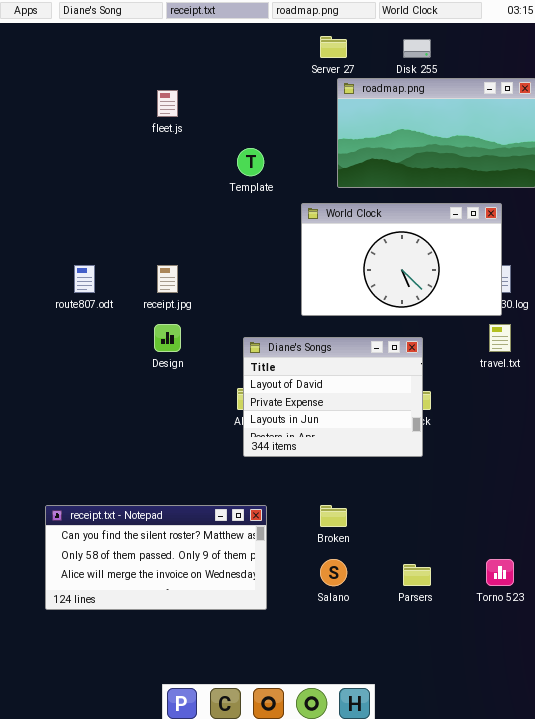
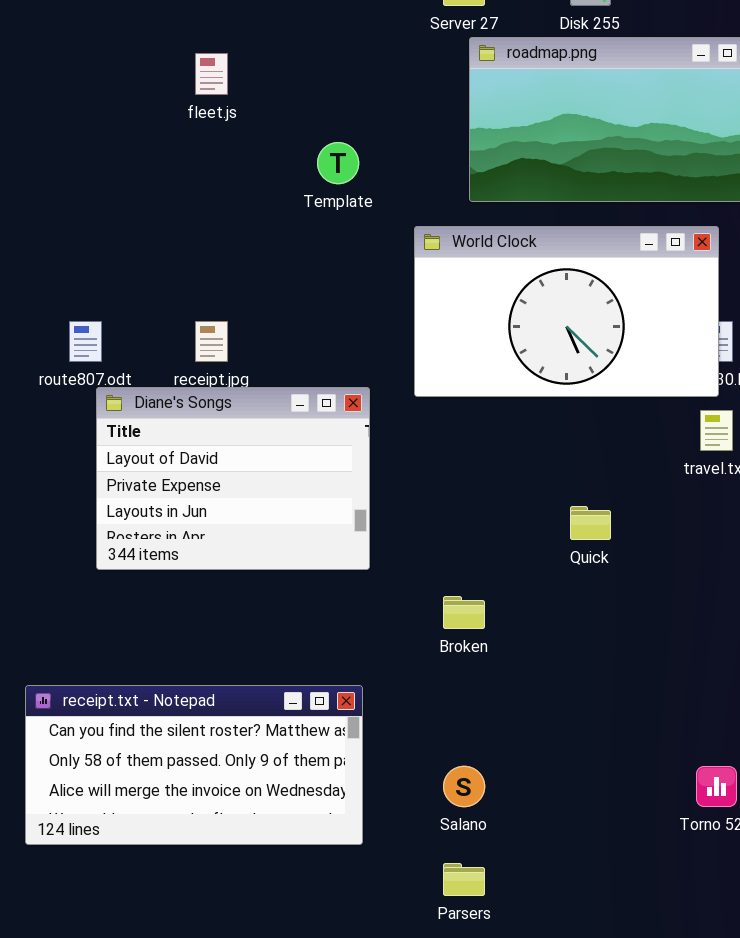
Diane's Songs: [243,337,423,457] -> [96,387,370,570], moved
Broken: [320,505,347,527] -> [443,596,485,629], moved
Parsers: [403,564,431,586] -> [443,863,485,896], moved

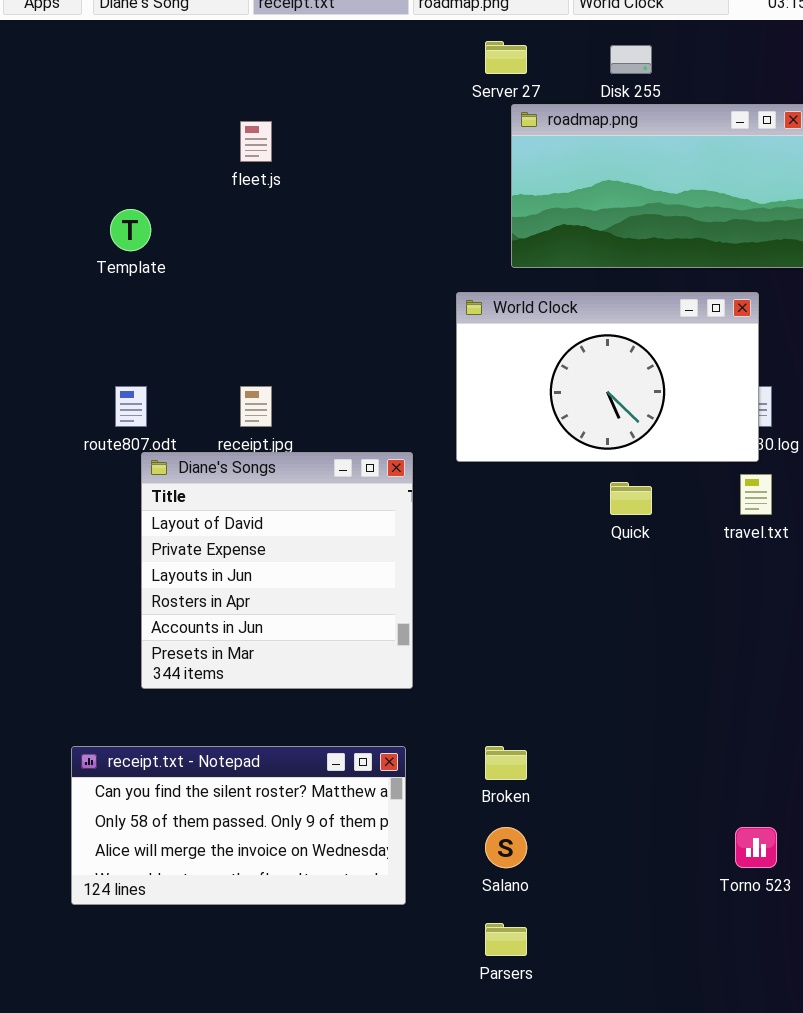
Template: [317,142,359,184] -> [110,209,151,251], moved
Diane's Songs: [96,387,370,570] -> [141,452,413,689], resized
Quick: [570,506,611,540] -> [610,482,652,515], moved
Broken: [443,596,485,629] -> [485,746,527,780], moved

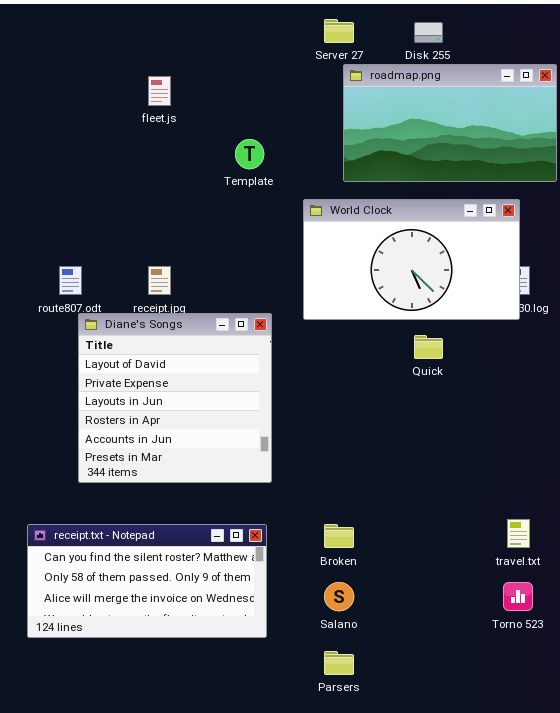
Template: [110,209,151,251] -> [235,139,264,169], moved
travel.txt: [740,474,772,515] -> [507,519,530,548], moved

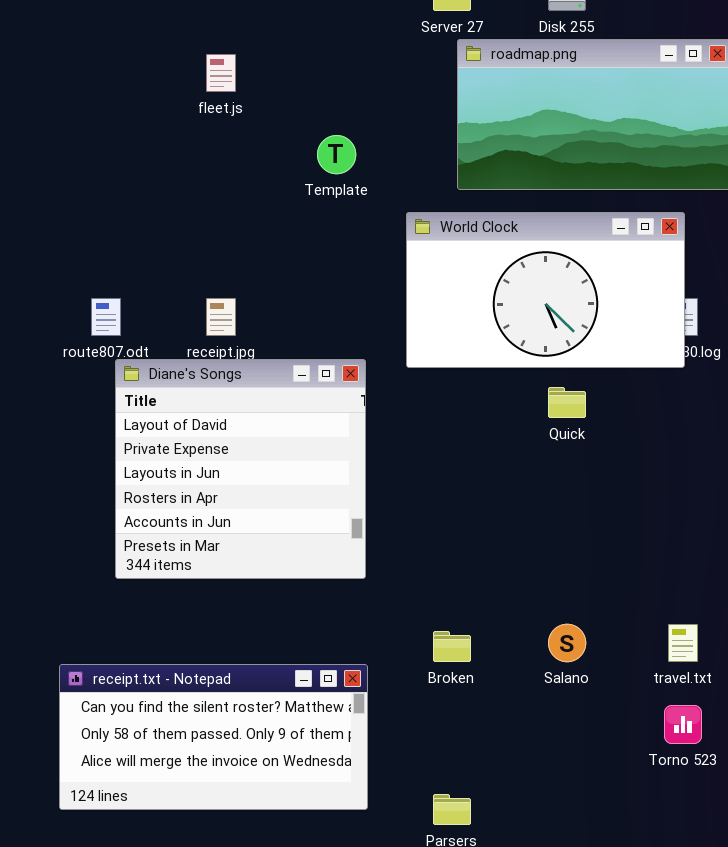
receipt.txt - Notepad: [27,524,267,638] -> [59,664,368,810], moved
Salano: [324,582,354,611] -> [548,624,586,662], moved

